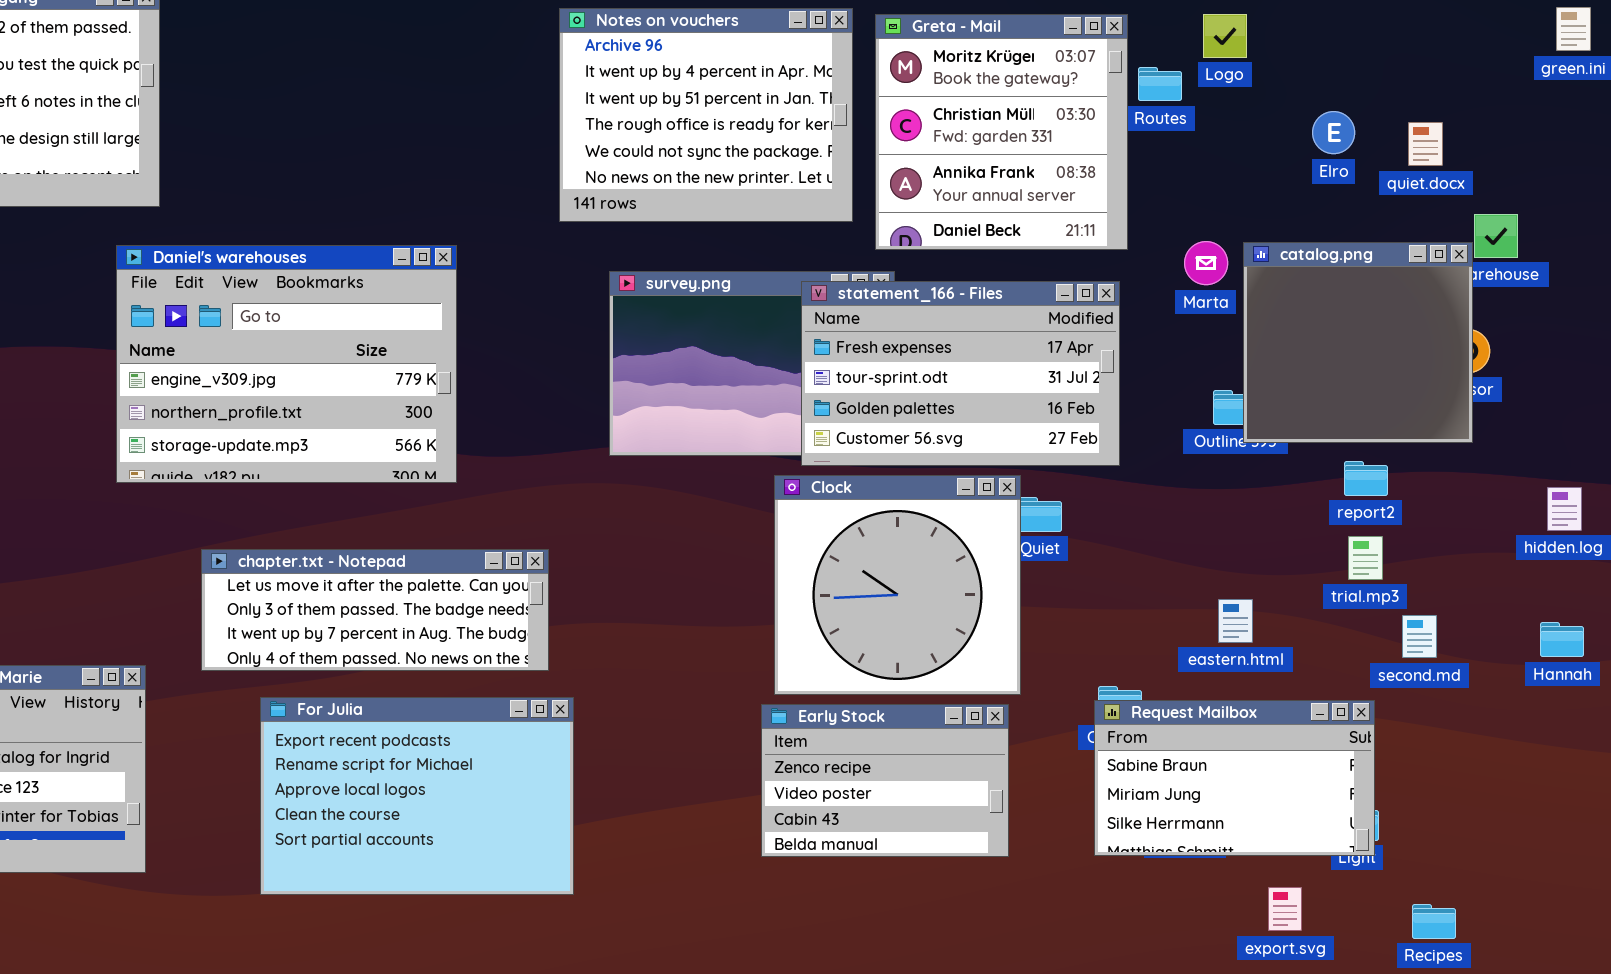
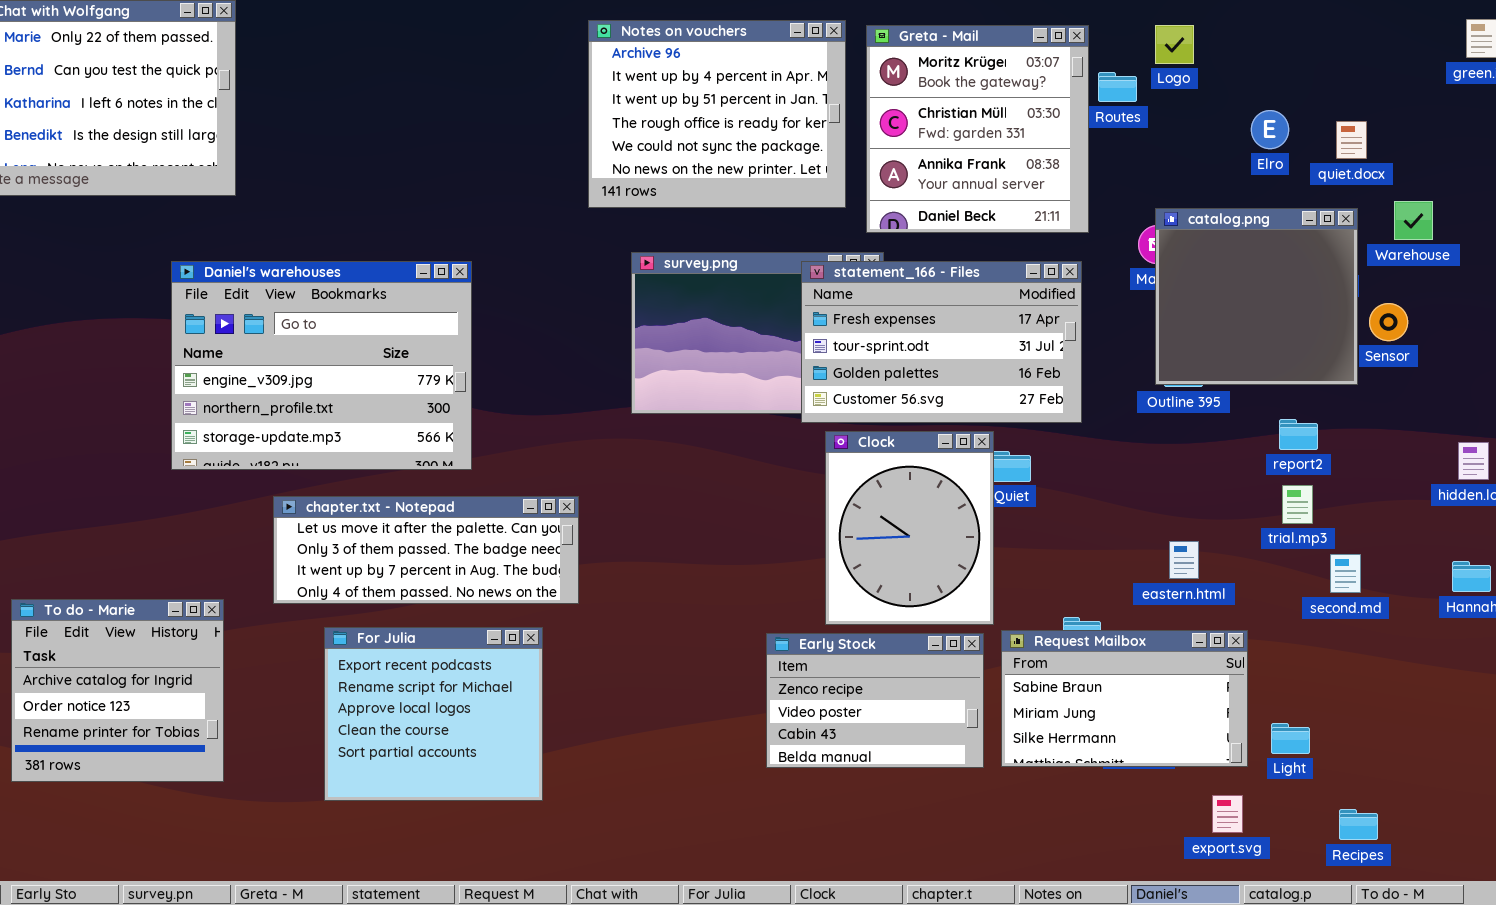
catalog.png: [1243,242,1473,443] -> [1155,208,1358,385], moved
Daniel's warehouses: [116,245,457,483] -> [171,261,472,470], moved
Clock: [774,475,1021,695] -> [825,431,994,625], resized
For Julia: [260,697,574,895] -> [324,627,543,801], resized
Request Mailbox: [1094,700,1375,856] -> [1001,630,1248,767], moved

